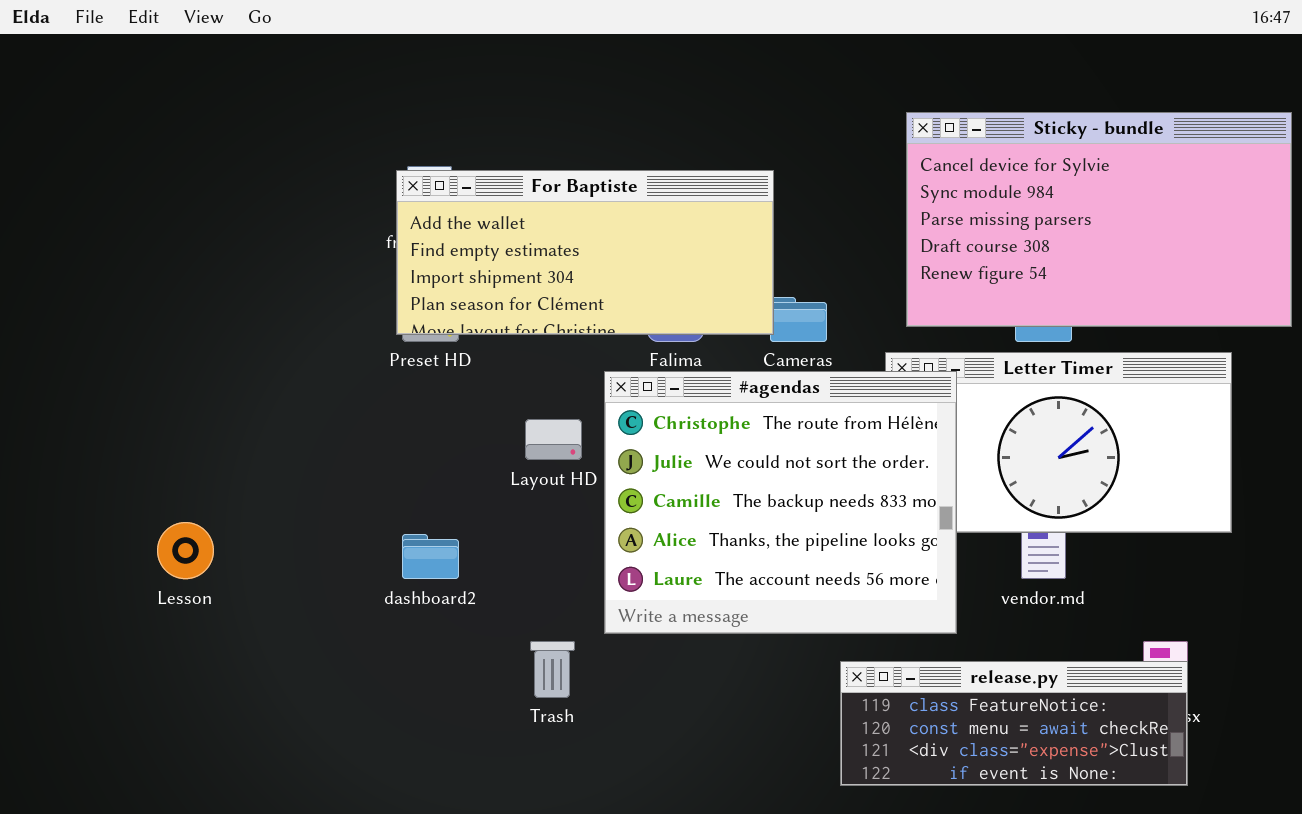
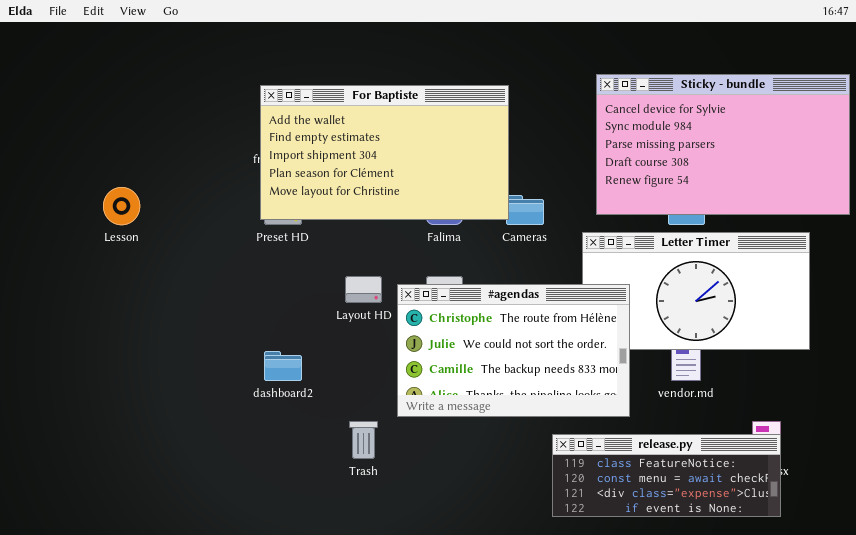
For Baptiste: [396,170,774,335] -> [260,85,509,220], resized
#agendas: [604,371,957,634] -> [397,284,630,417], resized
Lesson: [157,522,214,579] -> [103,187,140,225], moved

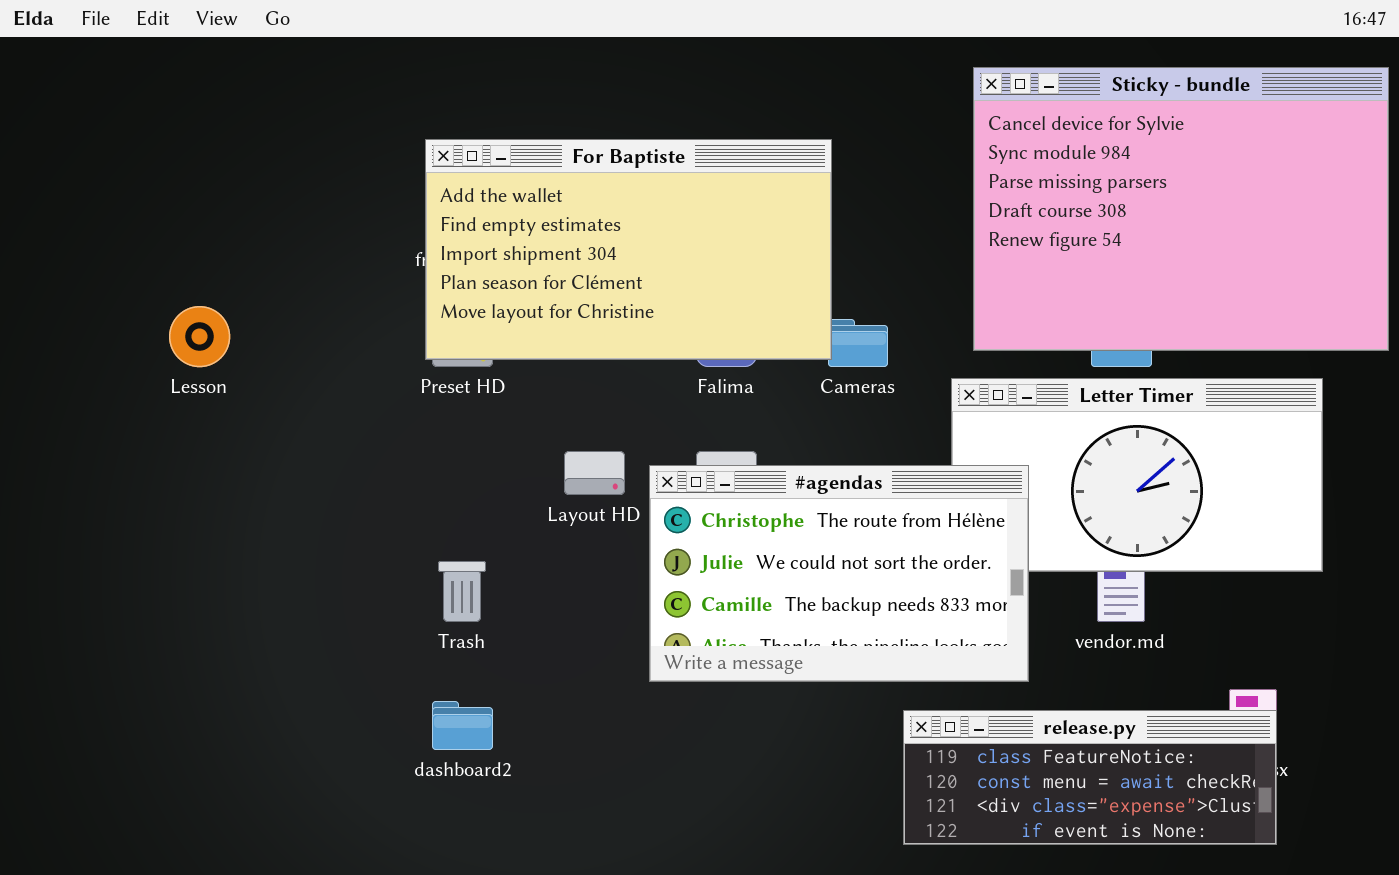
Sticky - bundle: [596,74,850,215] -> [973,67,1389,351], resized
dashboard2: [264,351,302,381] -> [432,701,493,750], moved
Trash: [349,421,378,459] -> [438,561,486,622], moved

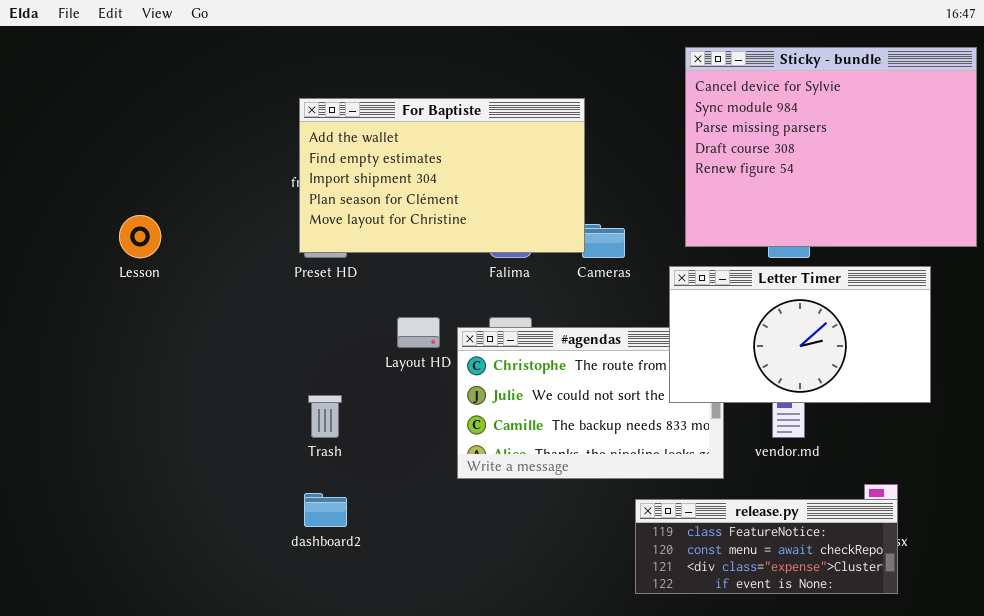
Letter Timer: [951,378,1323,572] -> [669,266,931,403], raised

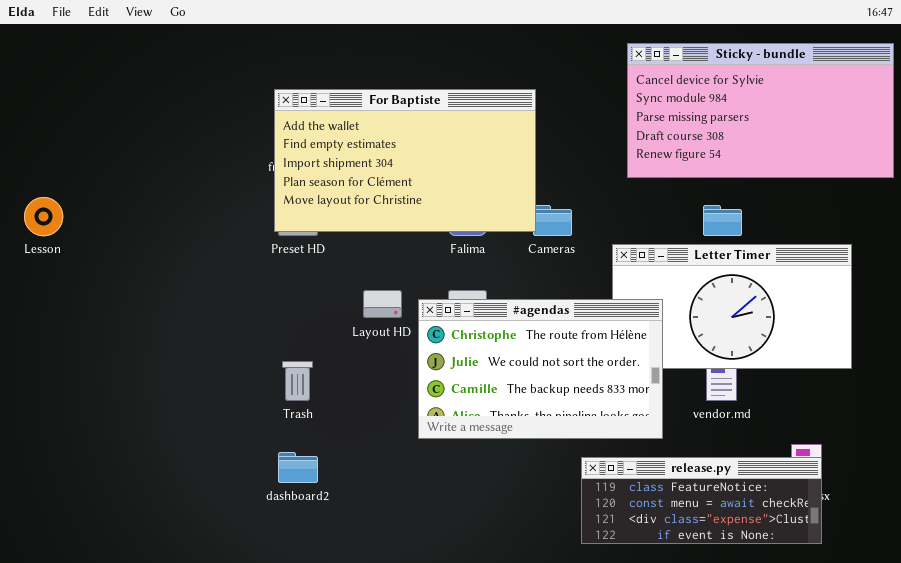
Sticky - bundle: [685,47,977,247] -> [627,43,894,178], resized
Lesson: [119,215,161,258] -> [24,197,63,236], moved
#agendas: [457,327,724,479] -> [418,299,663,439], raised

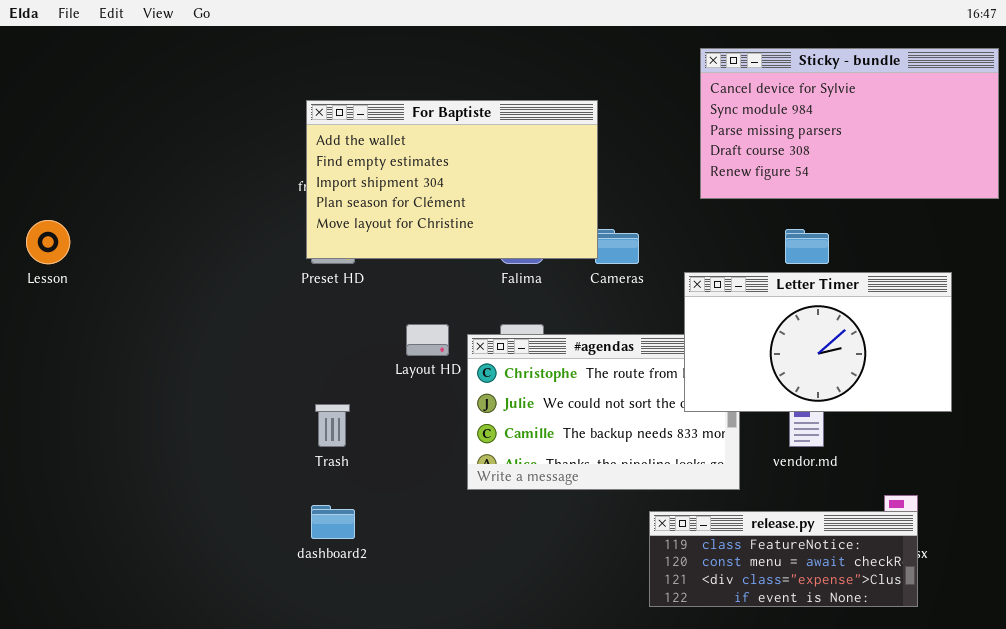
Letter Timer: [612,244,852,369] -> [684,272,952,412], raised

